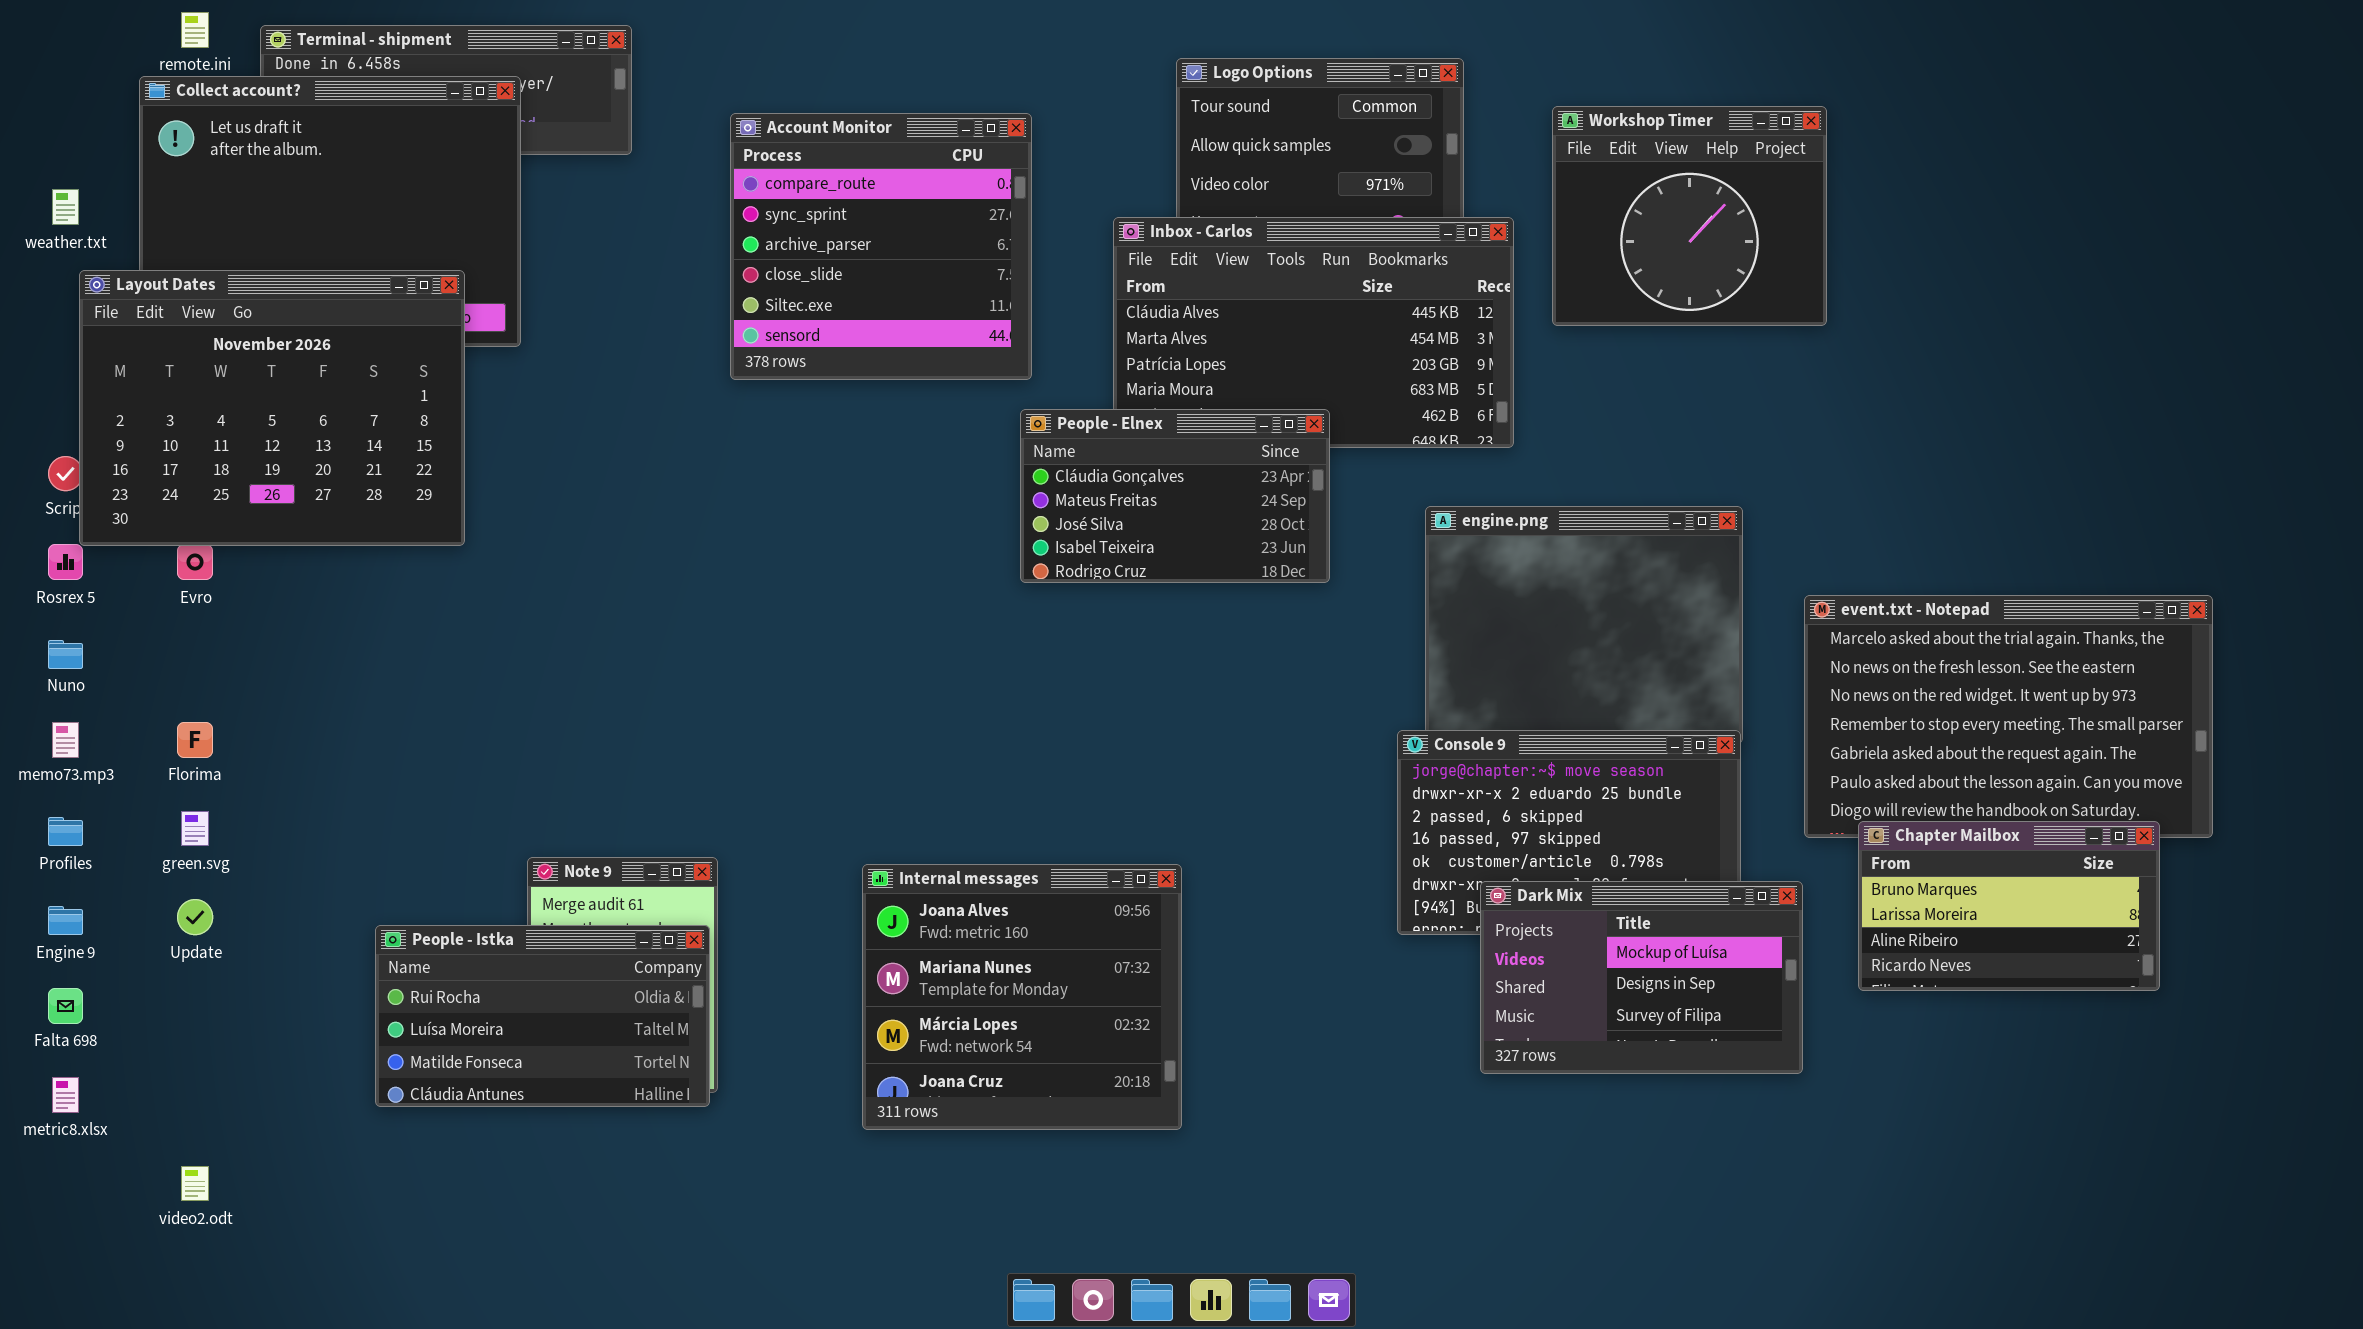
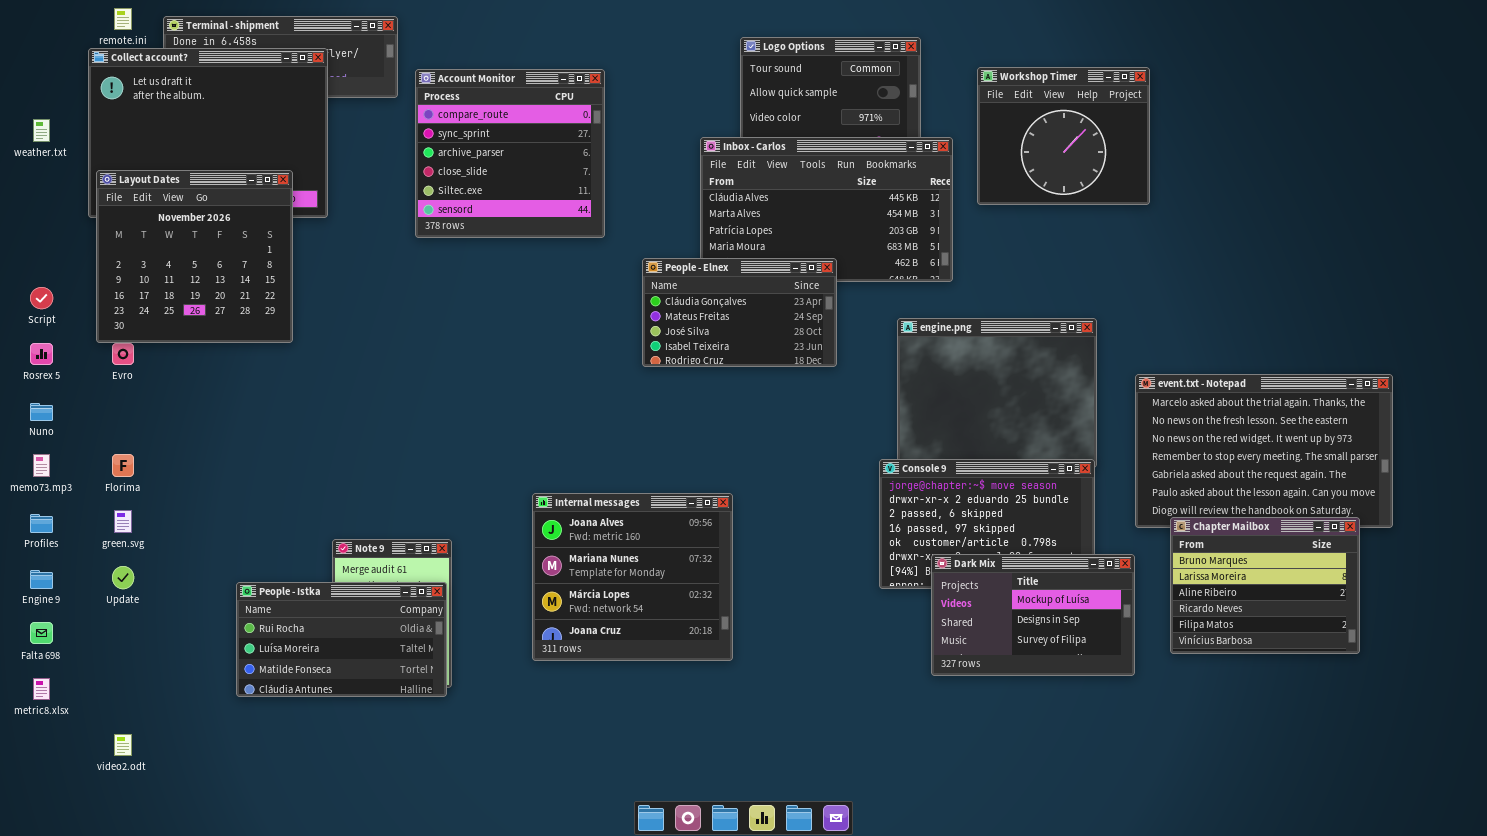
Account Monitor: [730,113,1032,380] -> [415,69,605,238], moved
Layout Dates: [79,270,465,546] -> [96,170,293,343], resized
Chapter Mailbox: [1858,821,2160,991] -> [1170,517,1360,654], resized
Internal messages: [862,864,1182,1130] -> [532,493,733,661], moved

